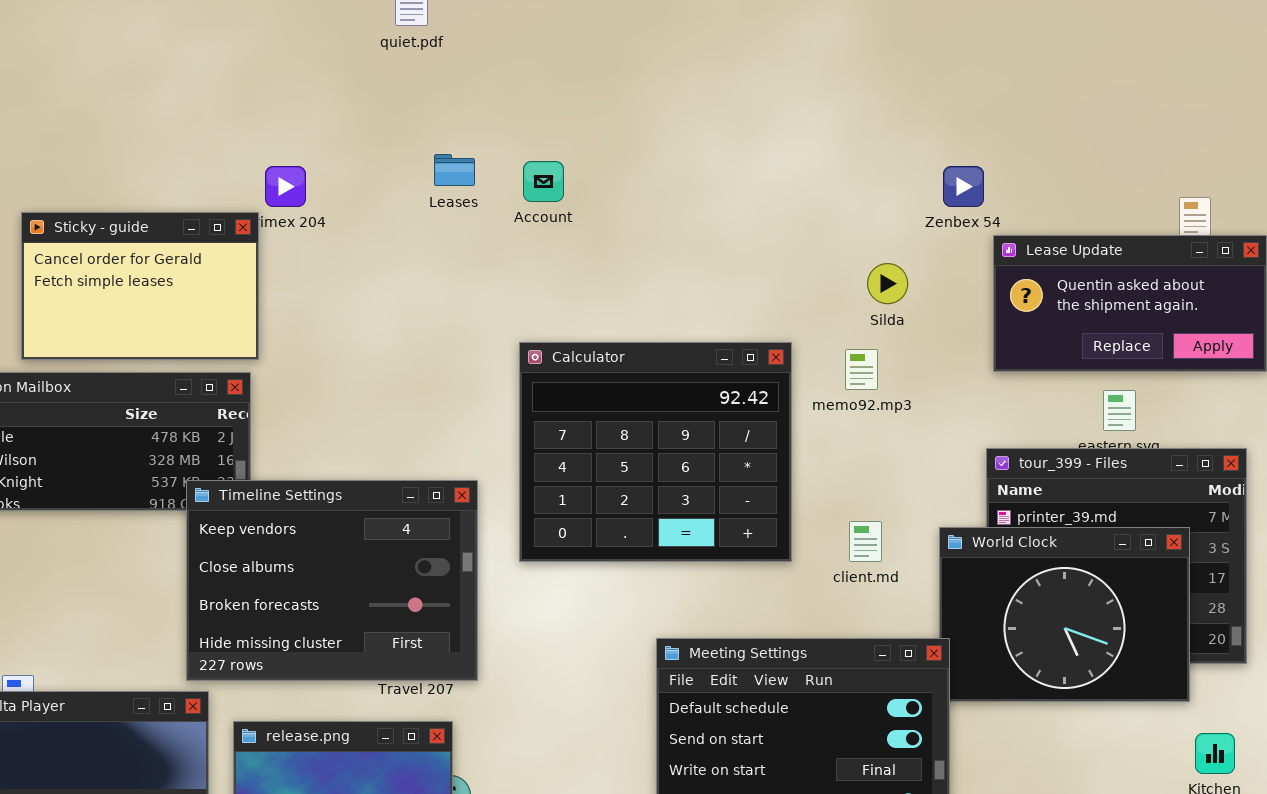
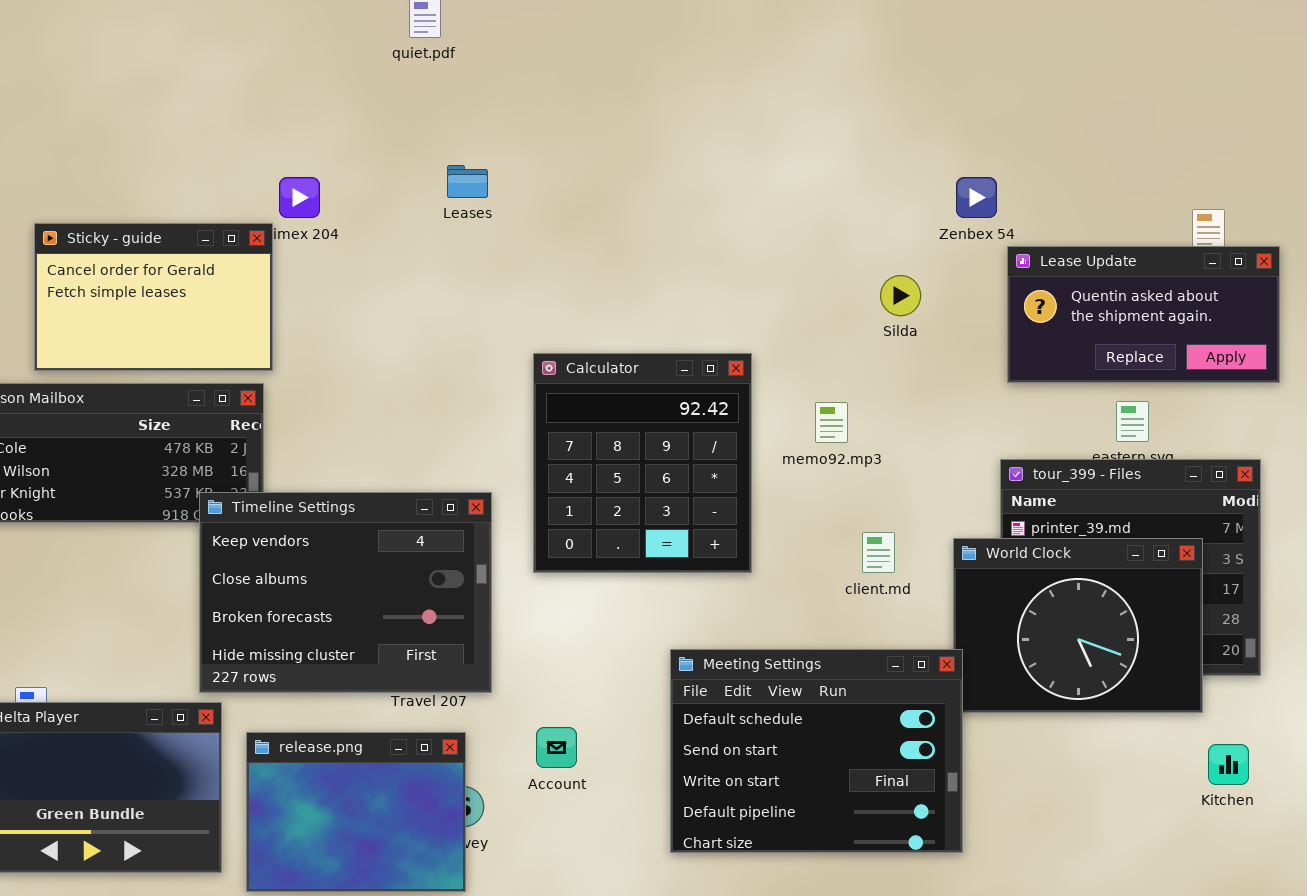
Account: [523,161,564,202] -> [536,727,577,768], moved
Calculator: [519,342,792,562] -> [533,353,752,573], resized
memo92.mp3: [845,349,878,390] -> [815,402,848,443], moved

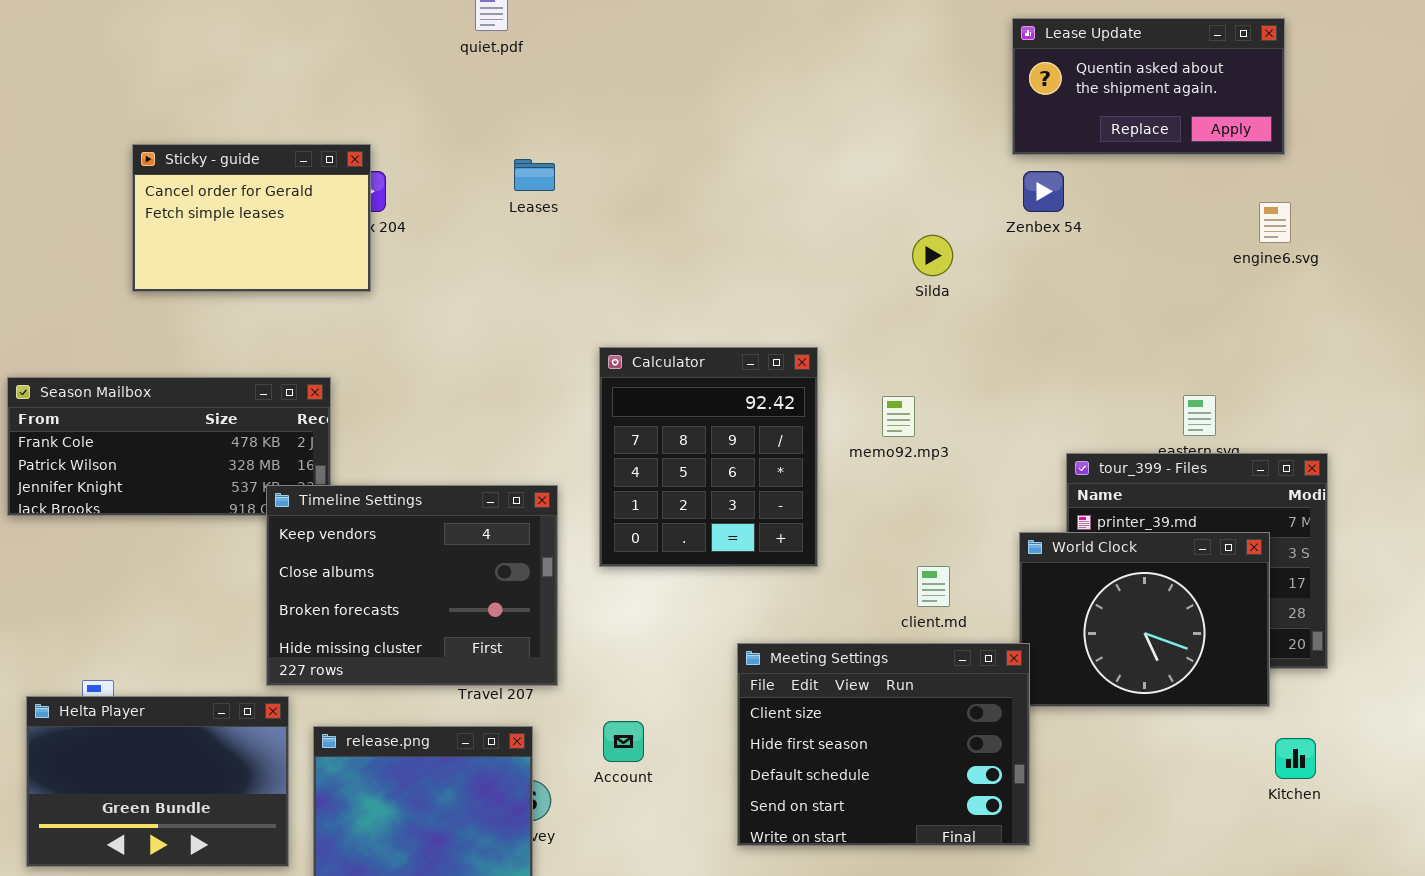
Sticky - guide: [34,223,273,371] -> [132,144,371,292], moved
Lease Update: [1007,246,1280,383] -> [1012,18,1285,155], moved
Silda: [880,275,921,316] -> [912,235,953,276], moved
client.md: [862,532,895,573] -> [917,566,950,607], moved
Meeting Settings: [670,649,963,853] -> [737,643,1030,846], scrolled up 2 rows

